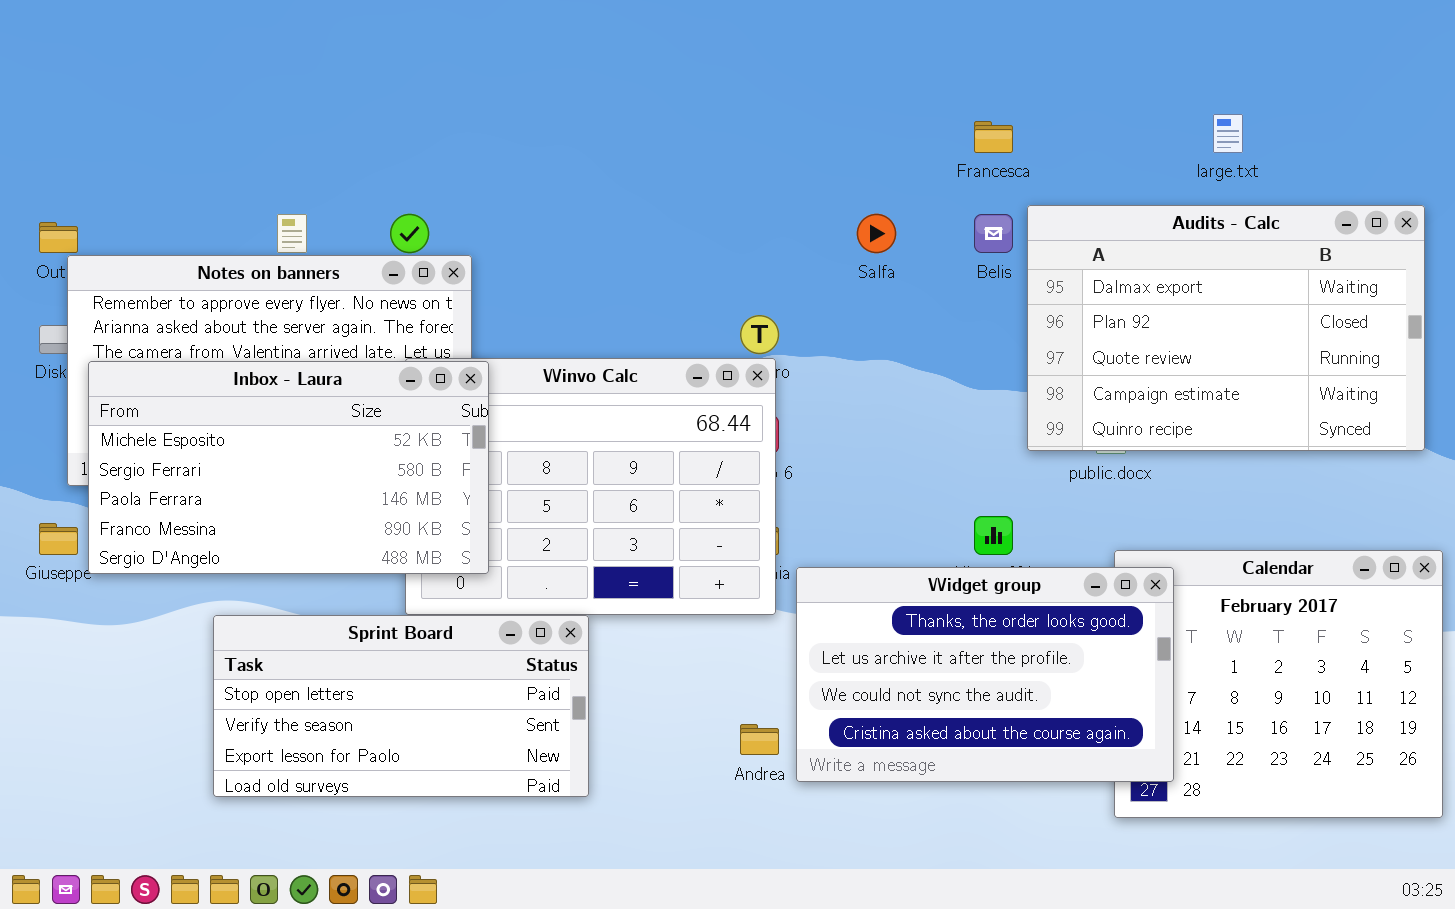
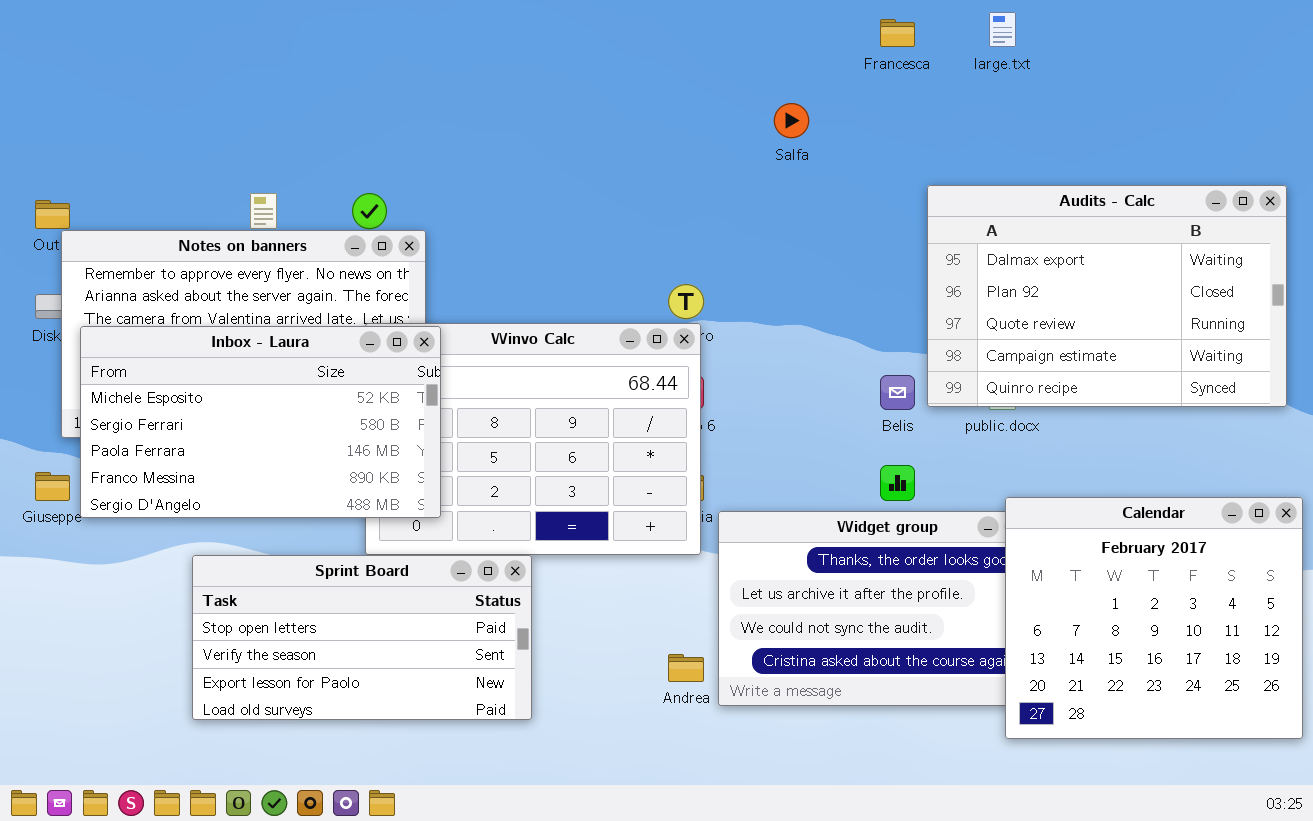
large.txt: [1213,114,1243,153] -> [989,12,1016,47], moved
Francesca: [974,121,1013,153] -> [880,19,915,47], moved
Salfa: [857,214,896,253] -> [774,103,809,138], moved
Belis: [974,214,1013,253] -> [880,375,915,410], moved
Calendar: [1114,550,1443,818] -> [1005,497,1303,739], raised

